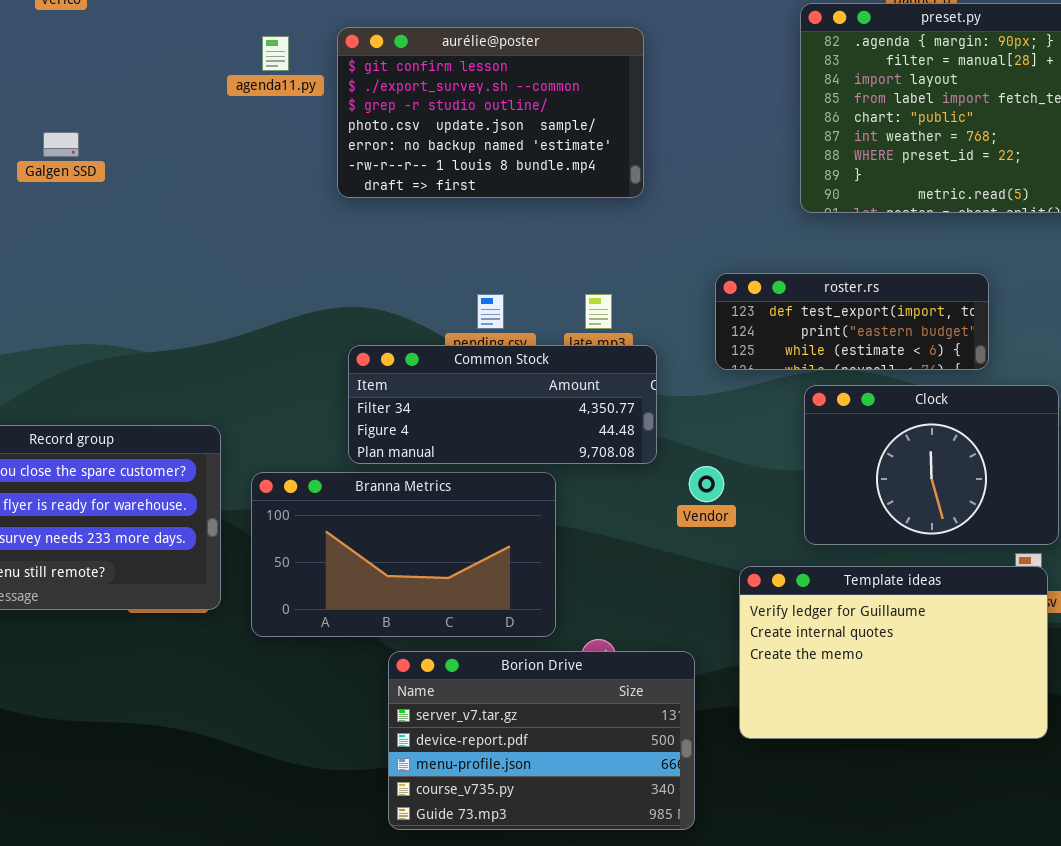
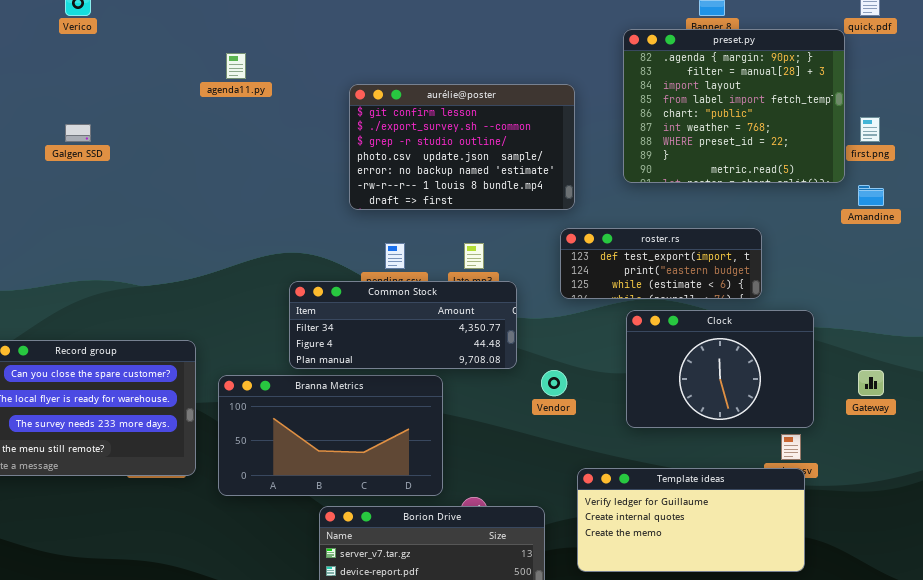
aurélie@poster: [337,27,644,198] -> [349,84,575,210], moved
Template ideas: [739,566,1048,739] -> [577,468,805,572], resized

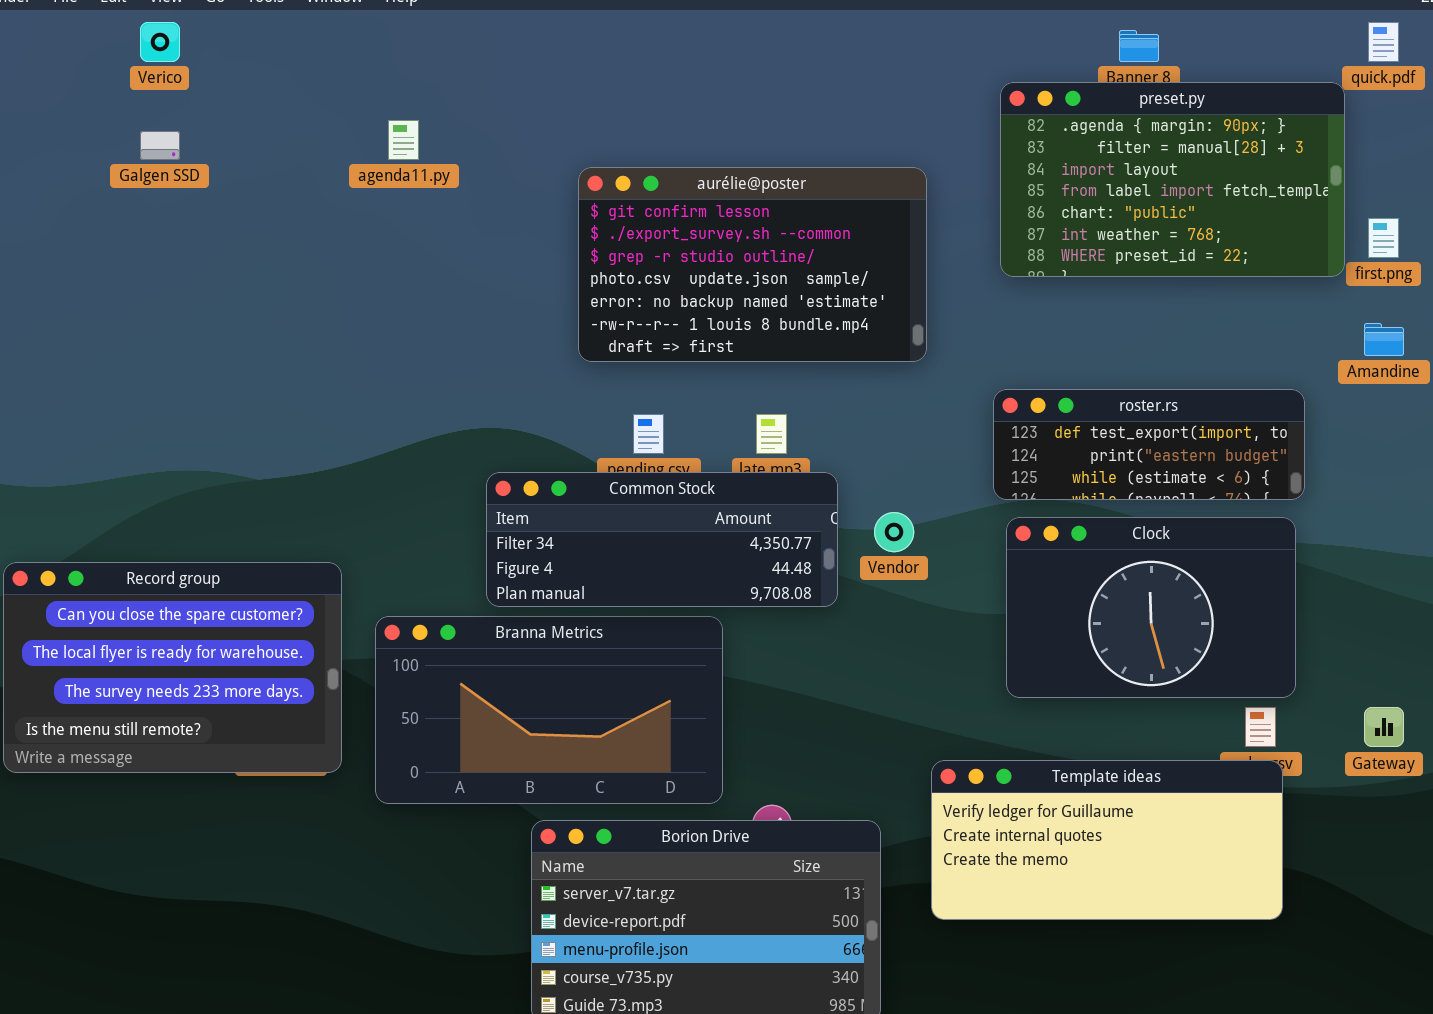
preset.py: [623,29,845,183] -> [1000,82,1345,277], resized
Galgen SSD: [65,124,91,142] -> [140,131,180,160], moved
roster.rs: [560,228,762,299] -> [993,389,1305,500], moved
Vendor: [541,370,567,396] -> [874,512,914,552], moved
Gateway: [858,370,884,396] -> [1364,707,1404,747], moved

